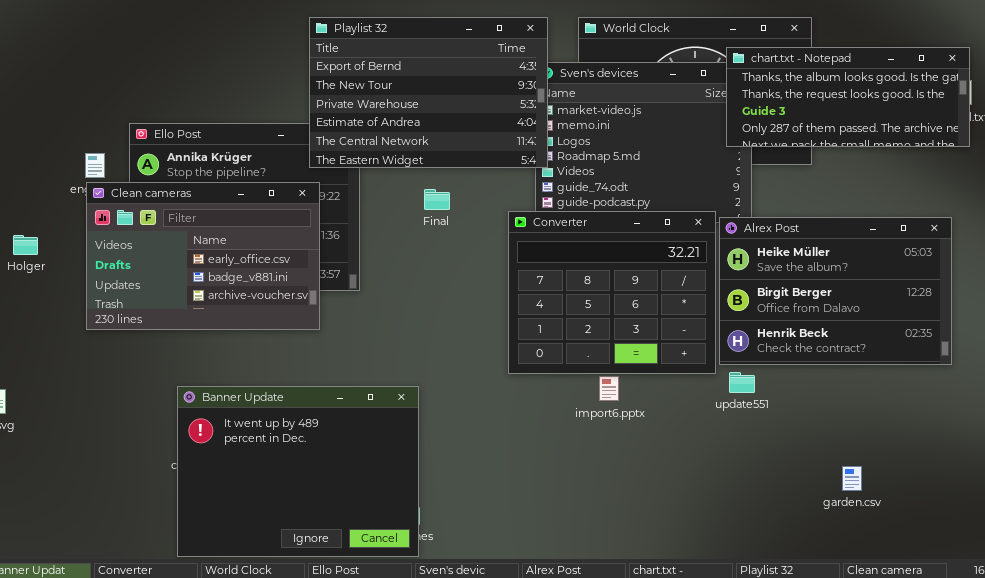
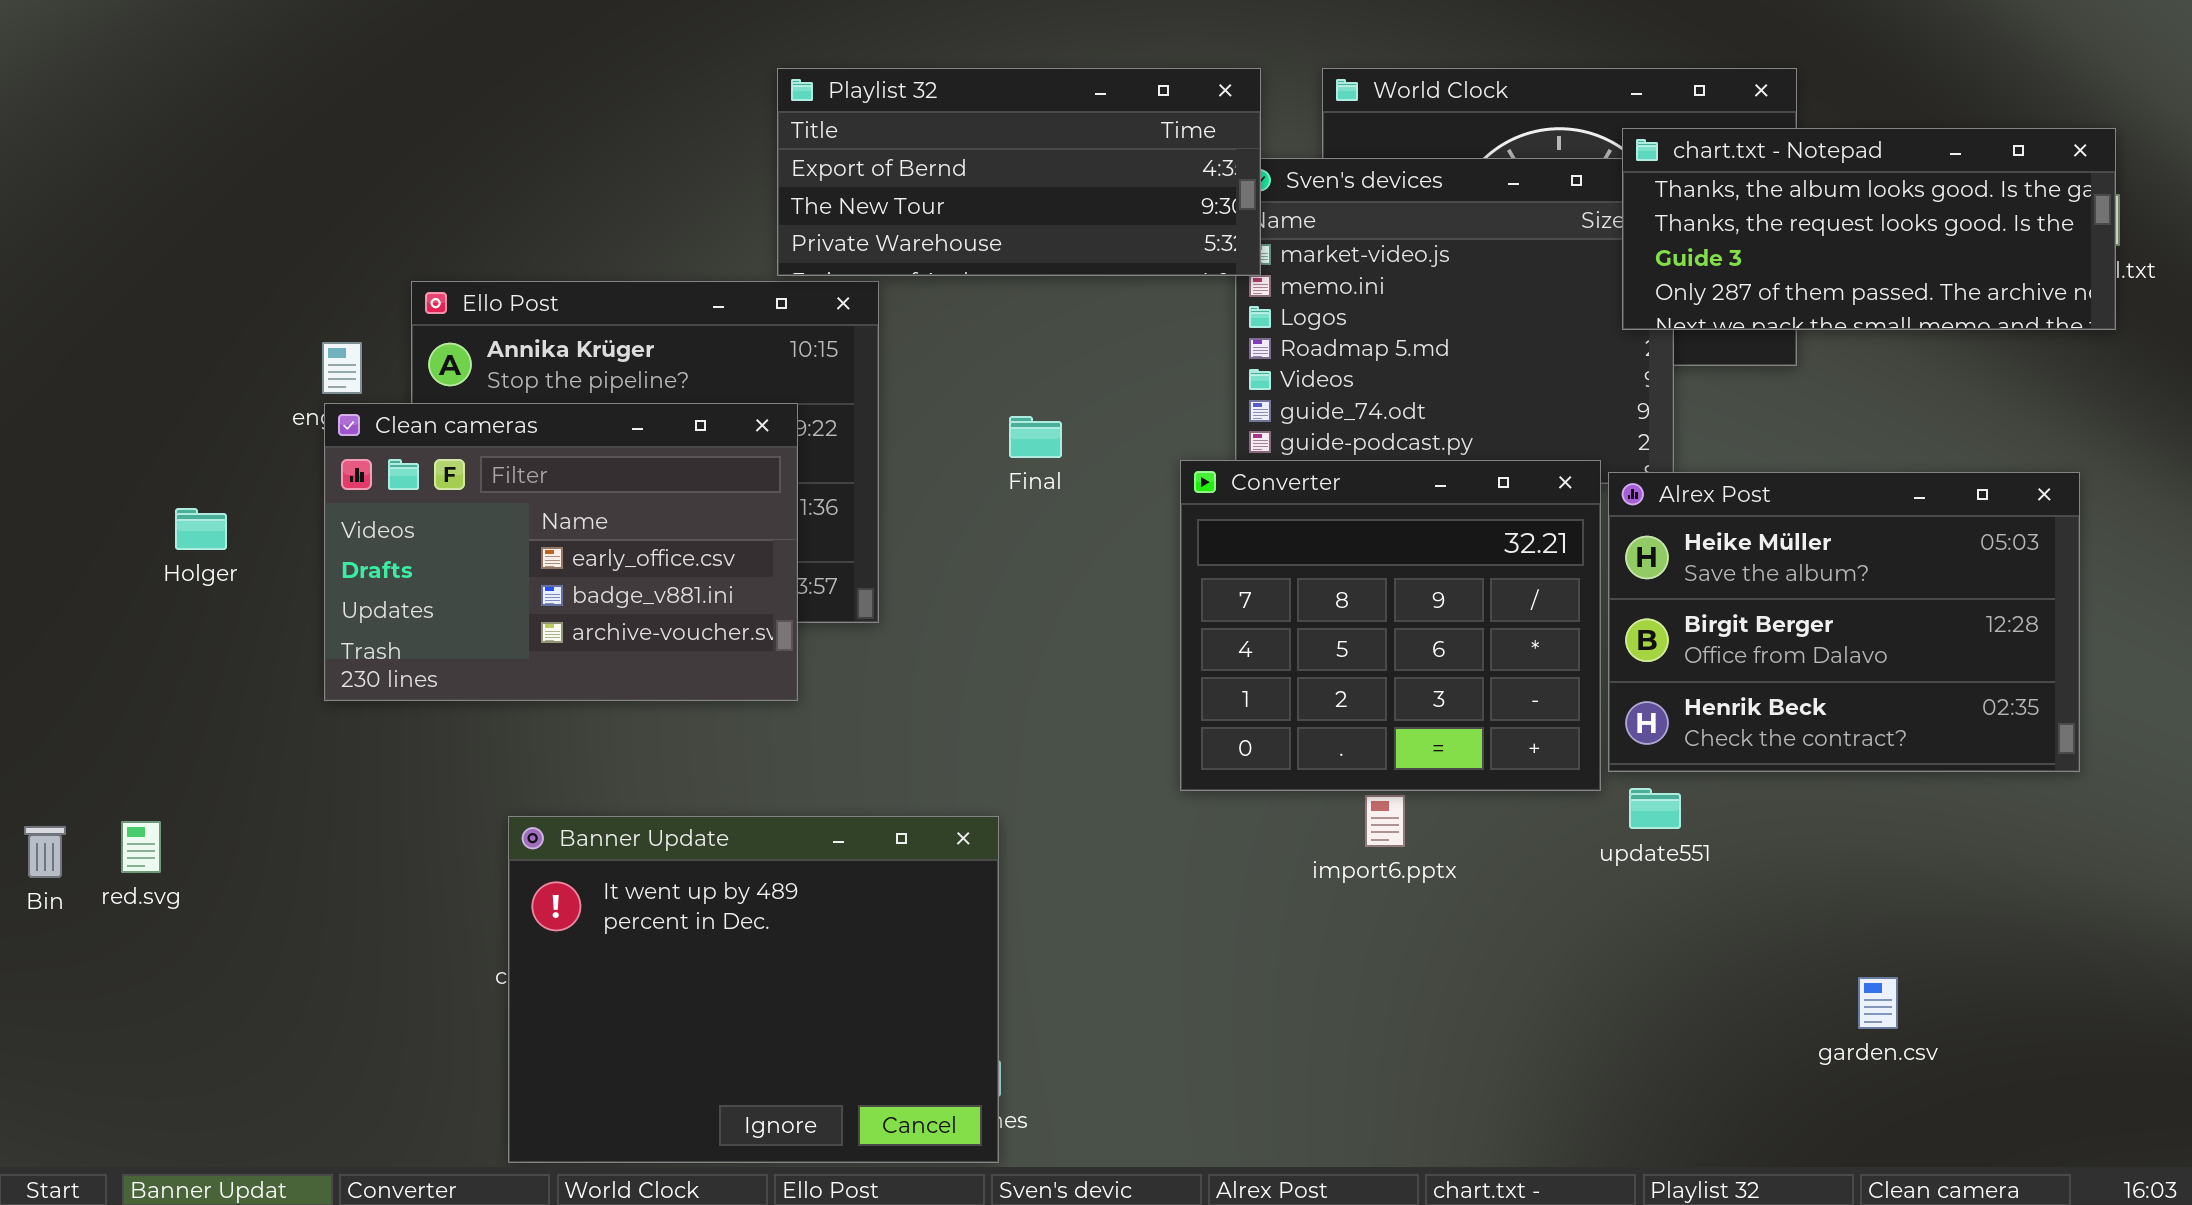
Playlist 32: [309,17,548,168] -> [777,68,1261,276], resized

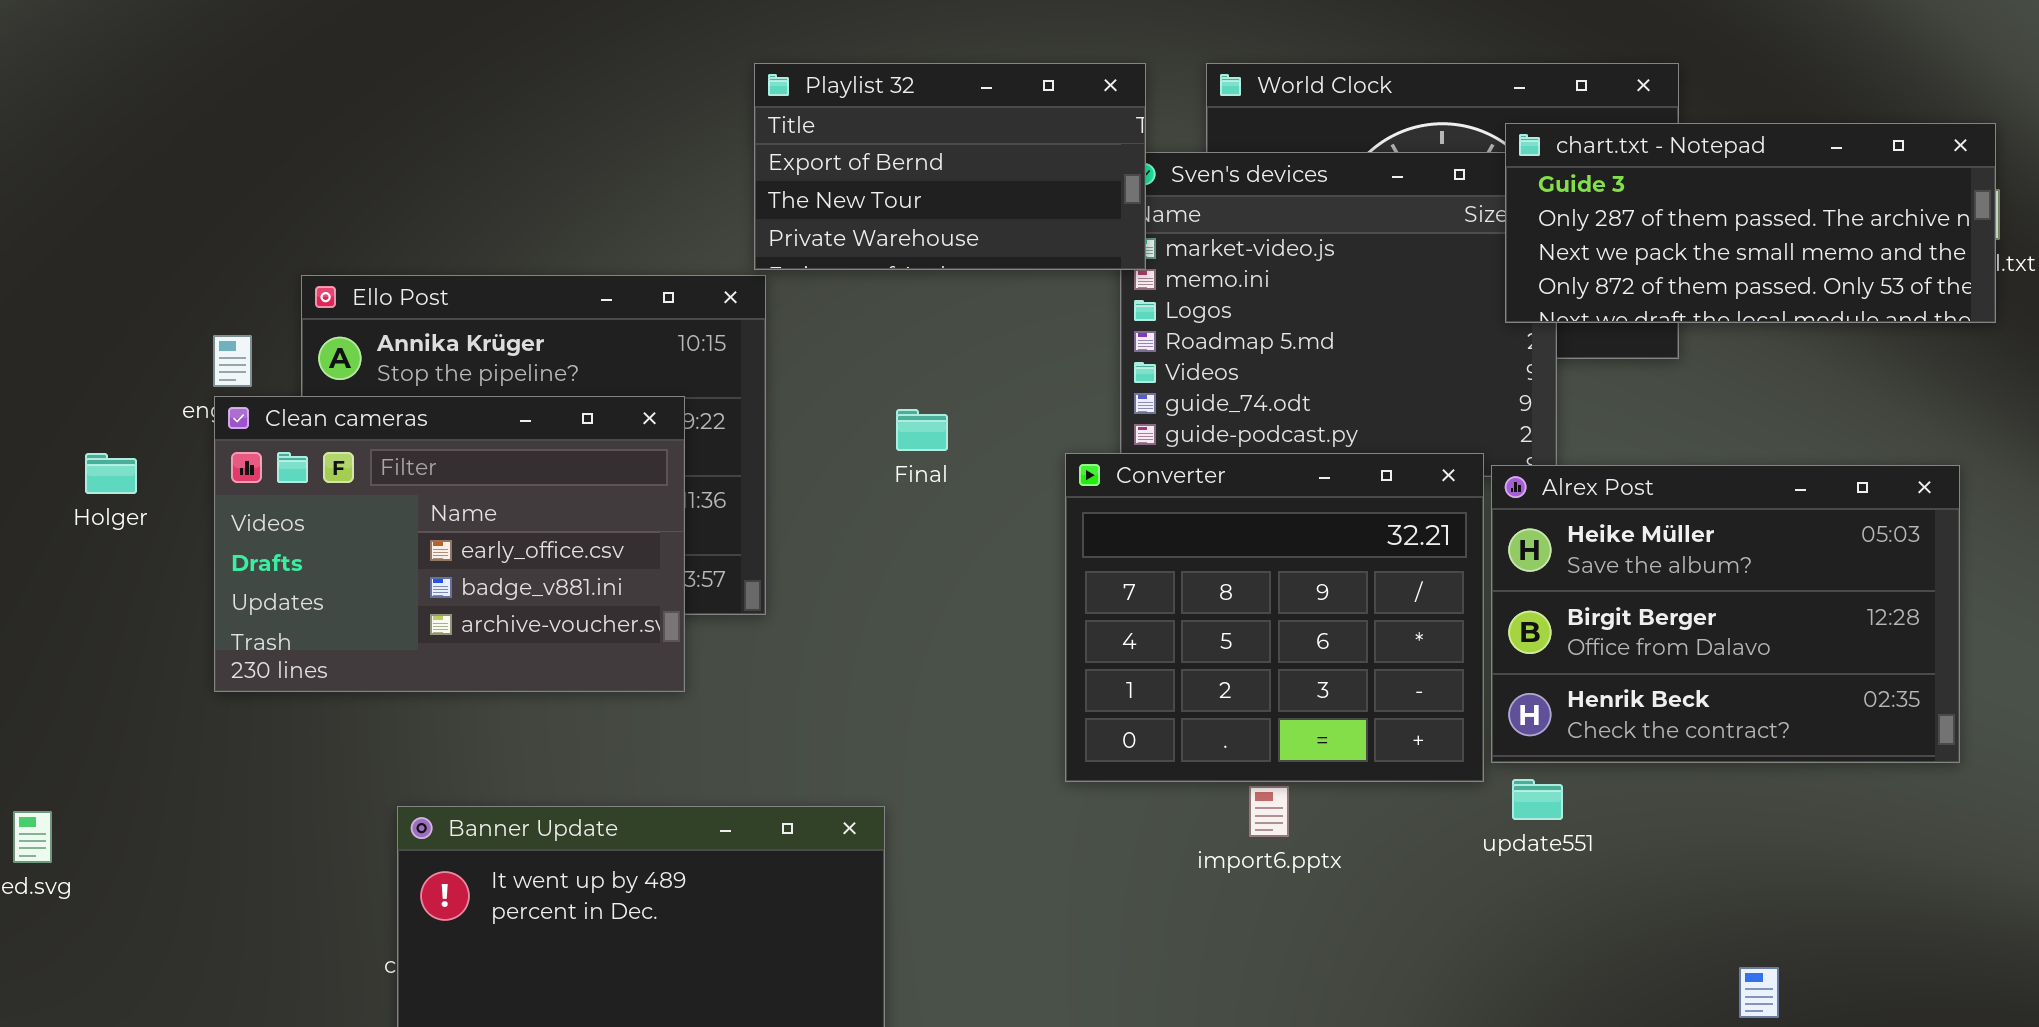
Playlist 32: [777,68,1261,276] -> [754,63,1146,270], resized
chart.txt - Notepad: [1622,128,2116,330] -> [1505,123,1996,323], scrolled down 2 rows
Holger: [175,508,227,550] -> [85,453,137,494], moved

